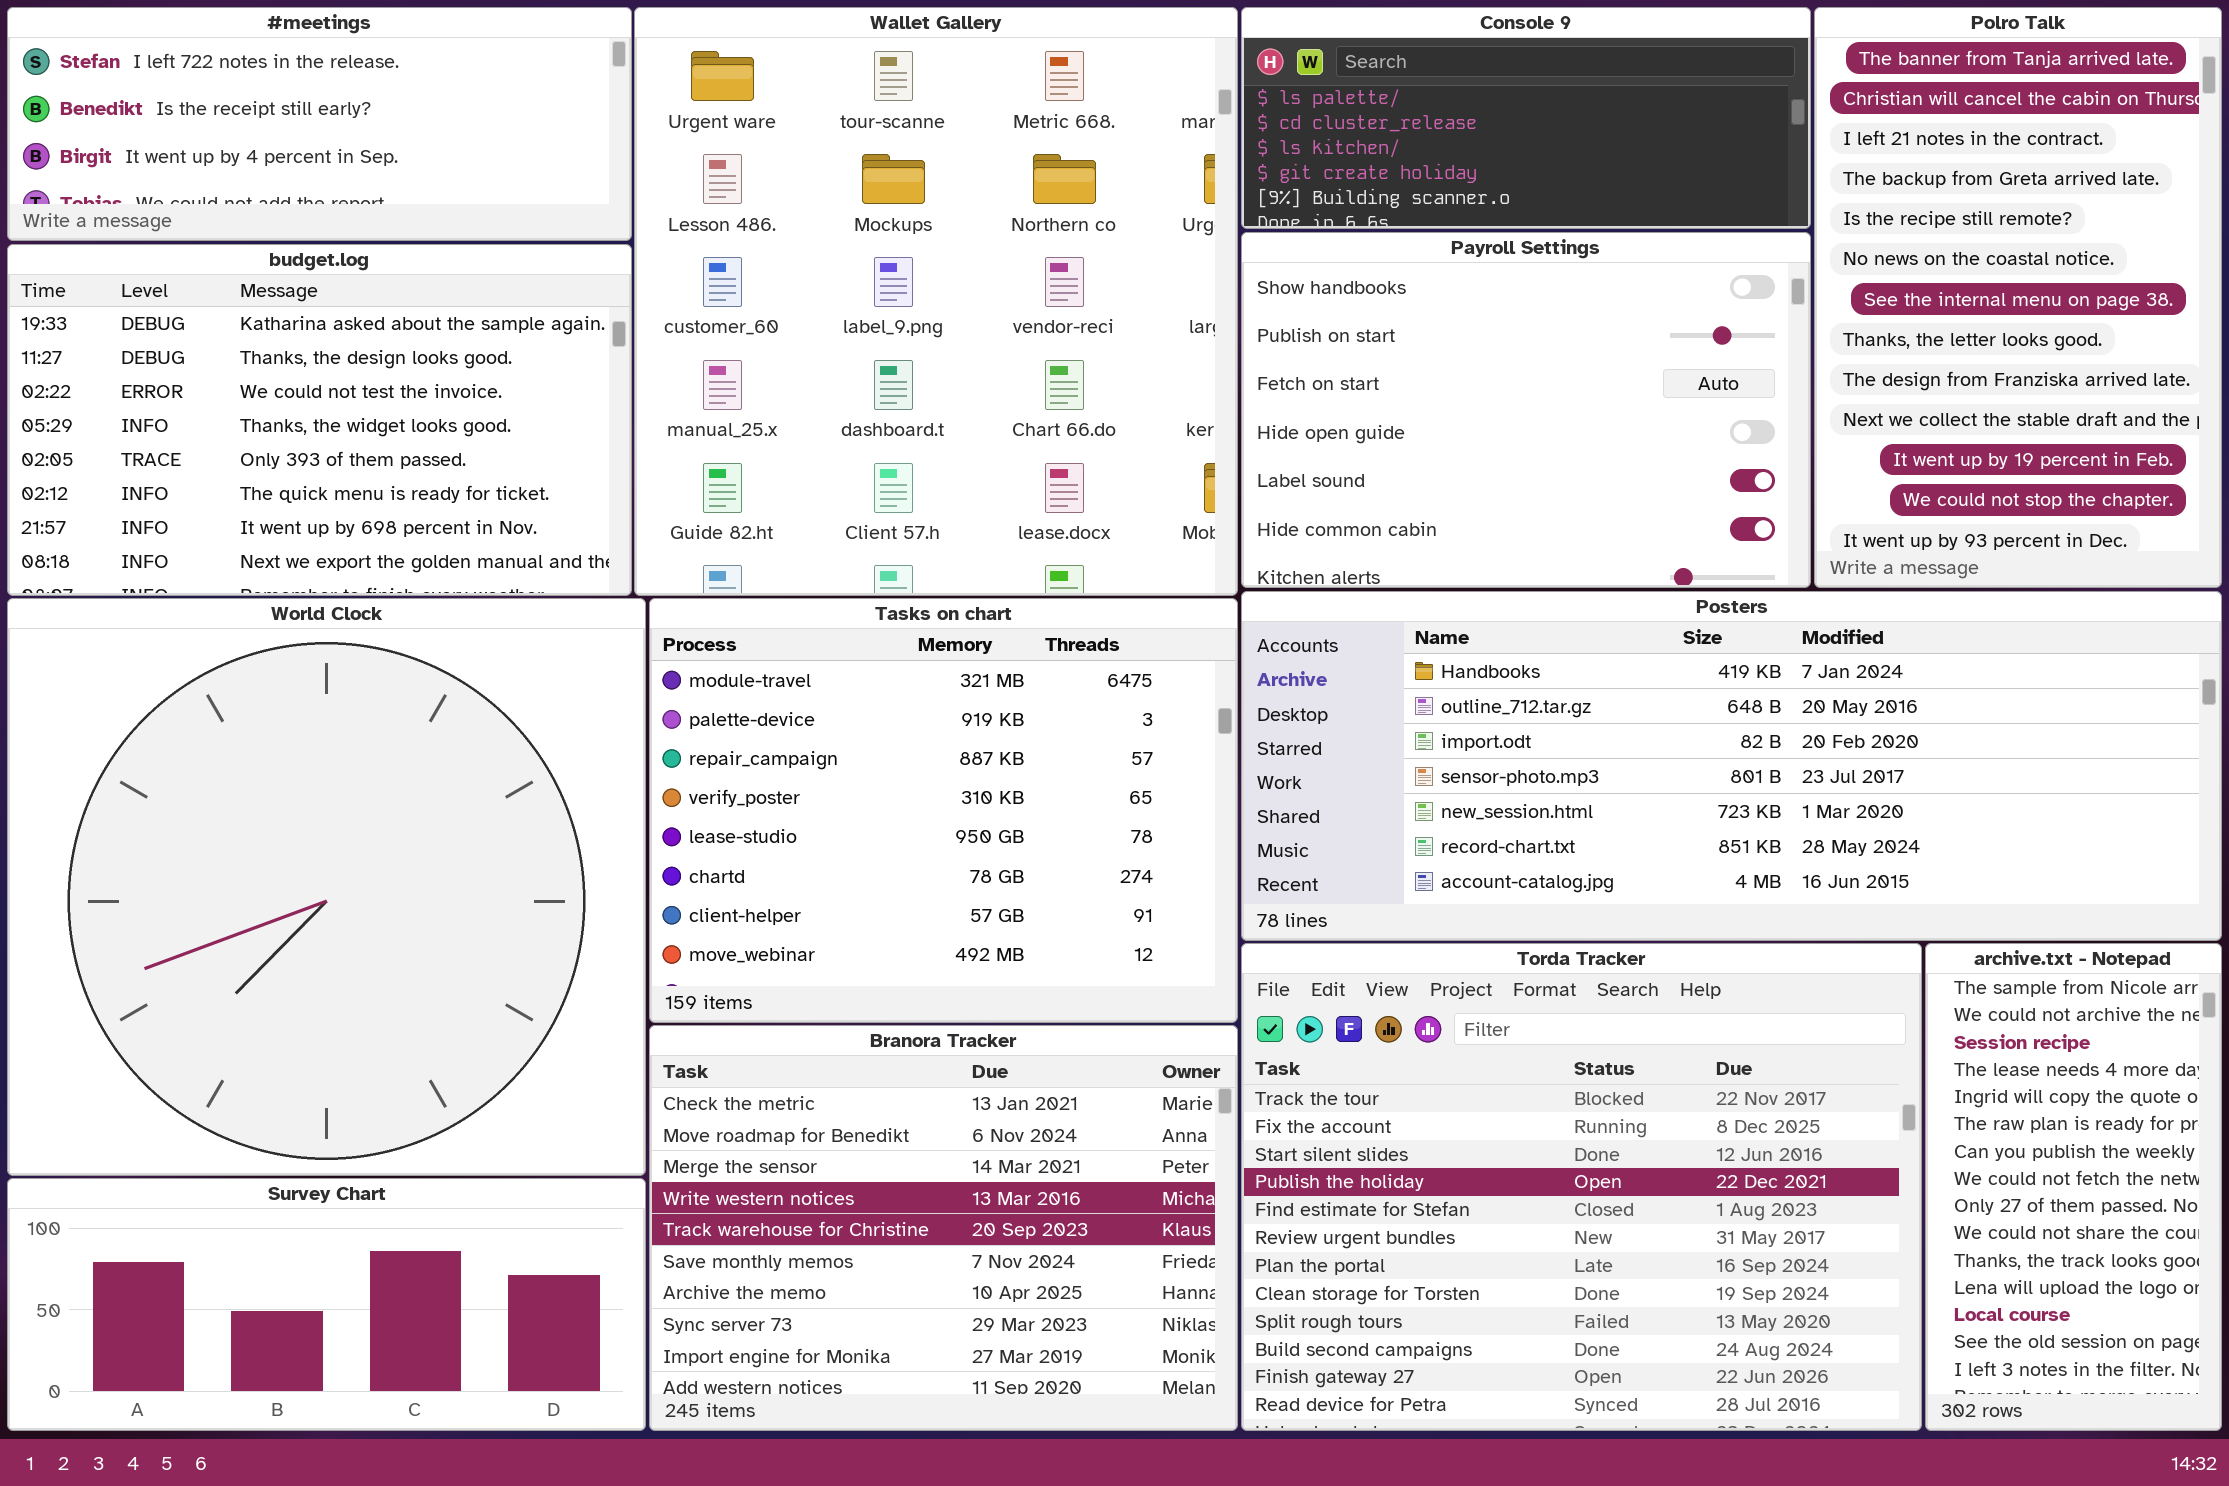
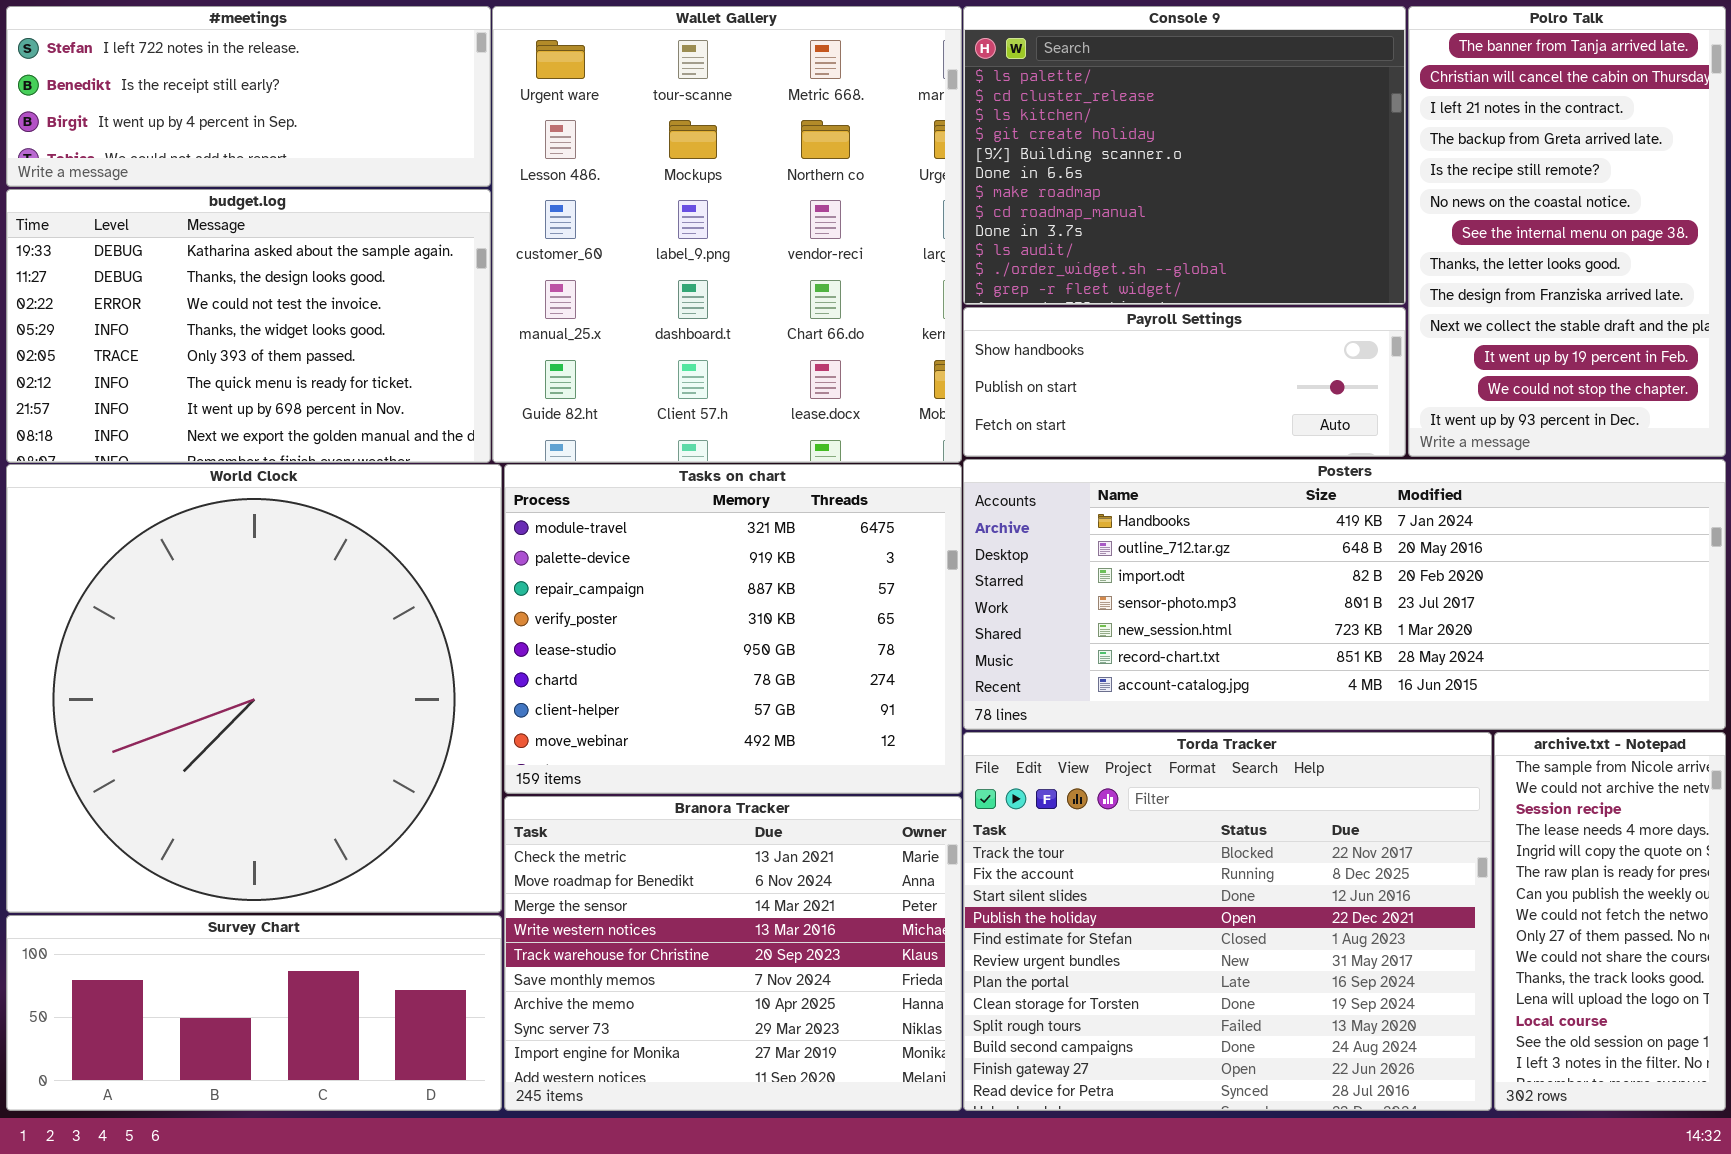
Console 9: [1241,7,1811,229] -> [963,6,1406,305], resized
Payroll Settings: [1241,232,1811,588] -> [963,307,1406,457], resized

